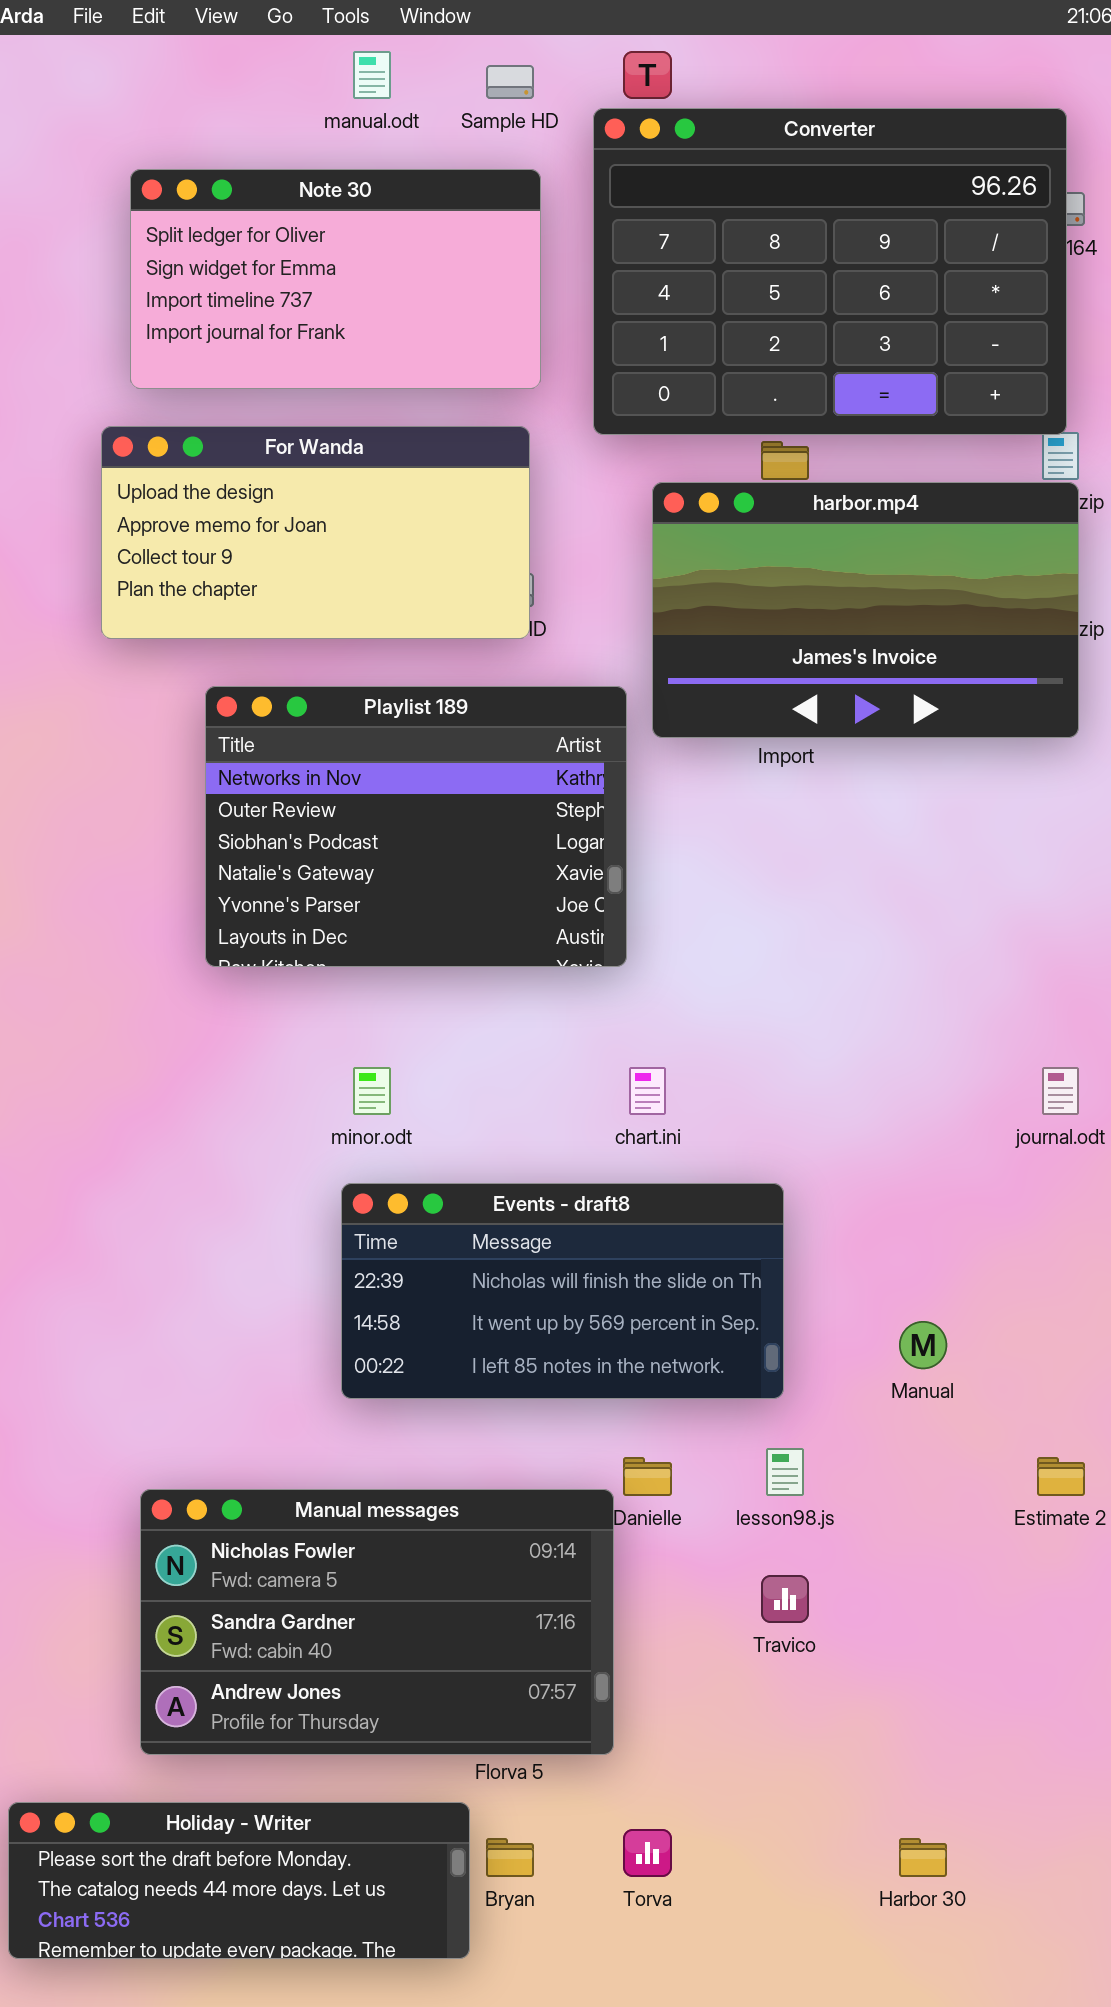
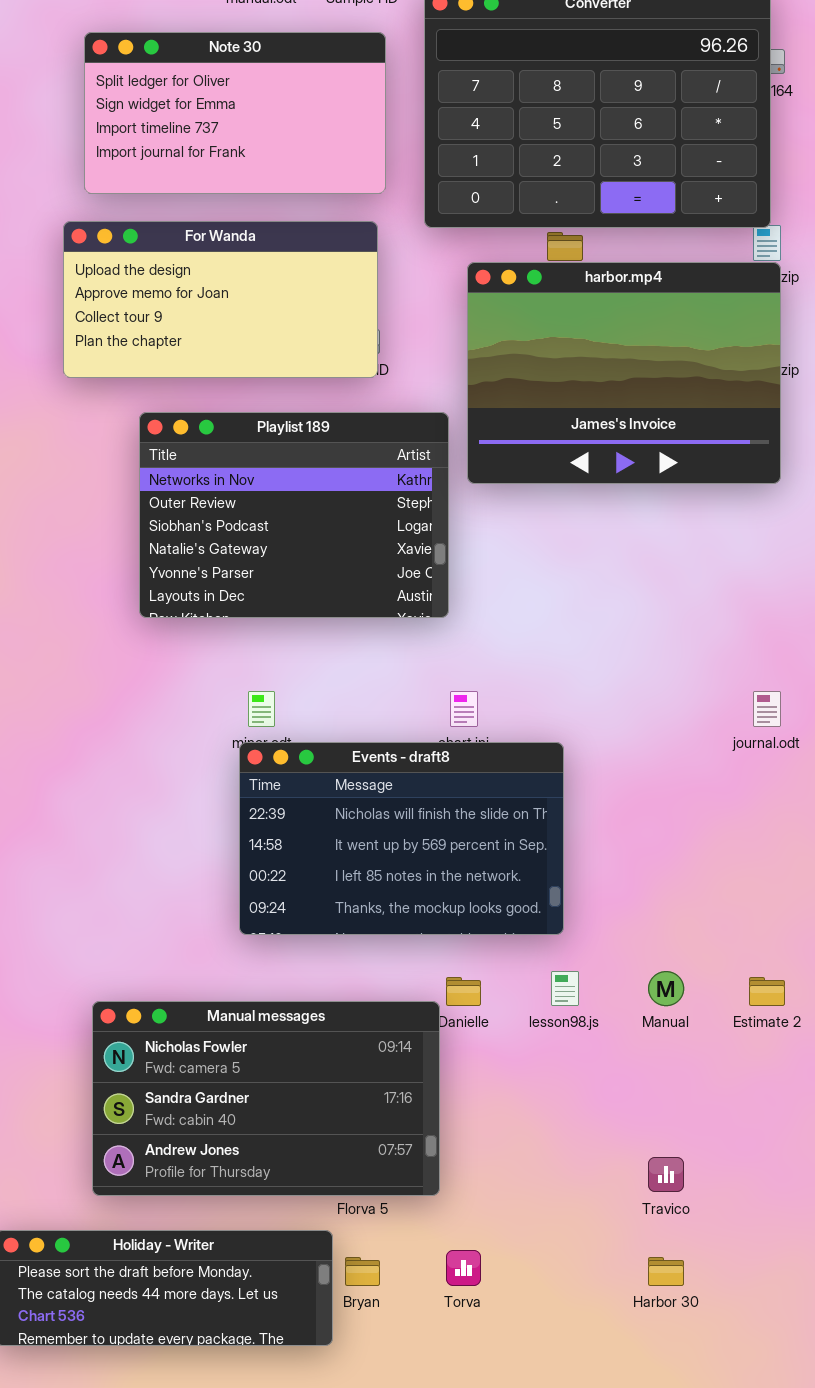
harbor.mp4: [652,482,1079,738] -> [467,262,781,484], resized
Events - draft8: [341,1183,784,1399] -> [239,742,564,935], resized
Manual: [899,1321,947,1369] -> [648,971,684,1006], moved
Travico: [761,1575,809,1623] -> [648,1157,684,1192], moved

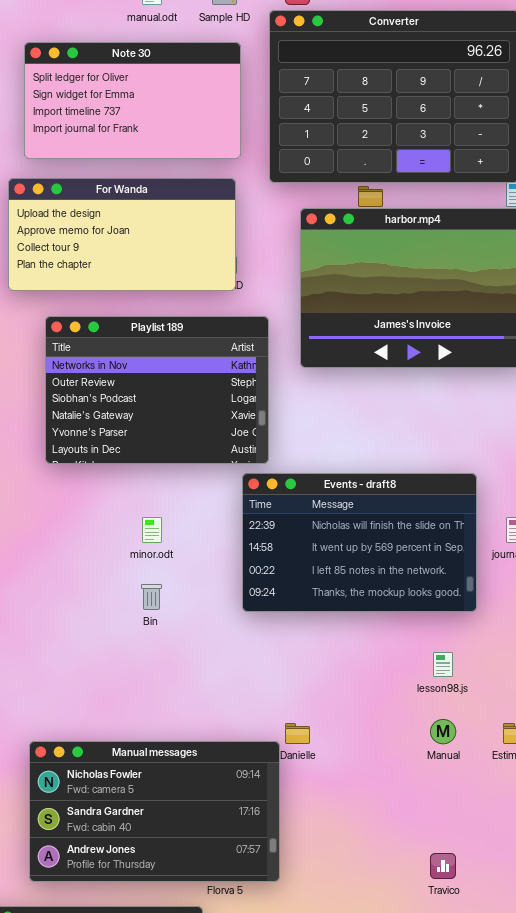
Playlist 189: [139,412,449,618] -> [45,316,269,464], moved
Events - draft8: [239,742,564,935] -> [242,473,477,612], moved
lesson98.js: [551,971,579,1006] -> [433,652,453,677], moved

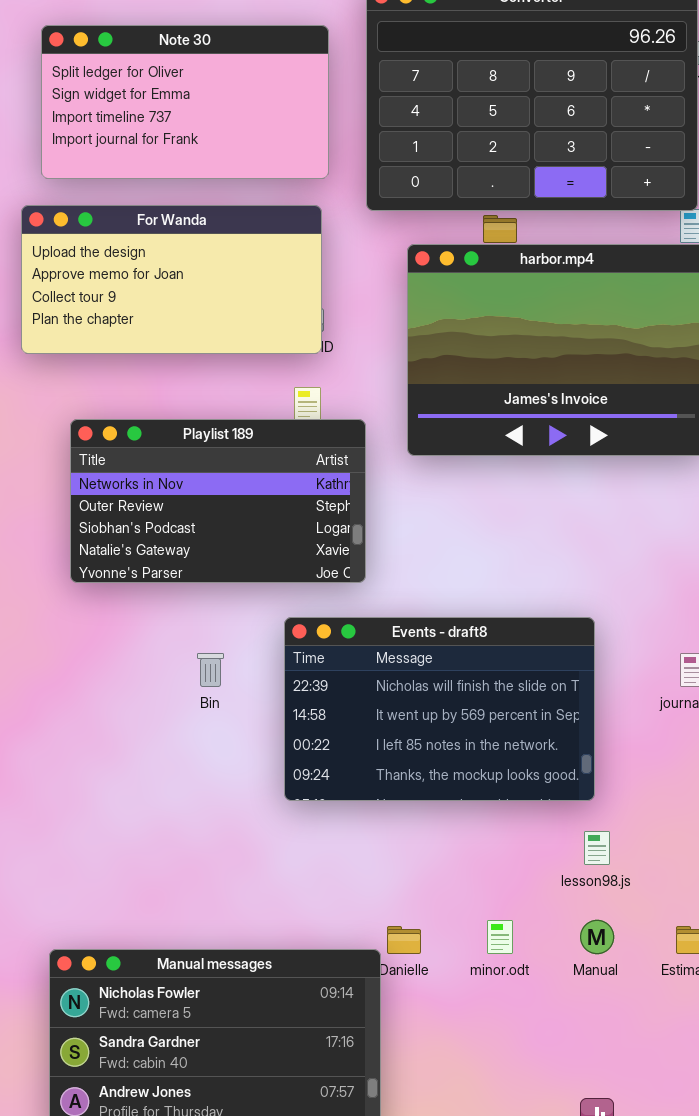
Playlist 189: [45,316,269,464] -> [70,419,366,583], resized
Events - draft8: [242,473,477,612] -> [284,617,595,801], moved
minor.odt: [142,517,162,543] -> [487,920,513,954], moved
Bin: [141,584,162,610] -> [197,653,224,687], moved

